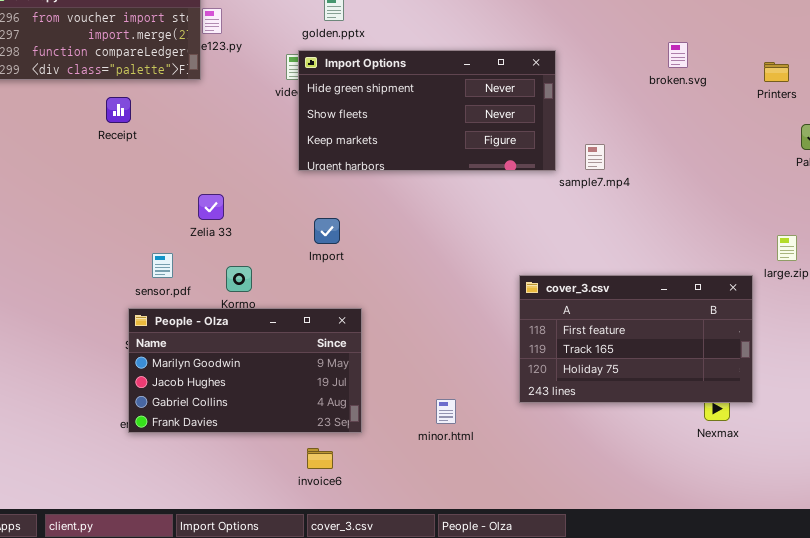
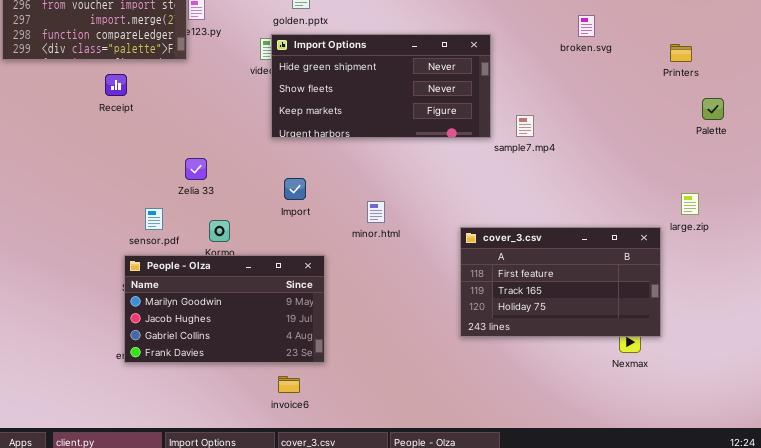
broken.svg: [668,42,688,68] -> [578,15,595,37], moved
minor.html: [436,399,456,424] -> [367,201,385,223], moved

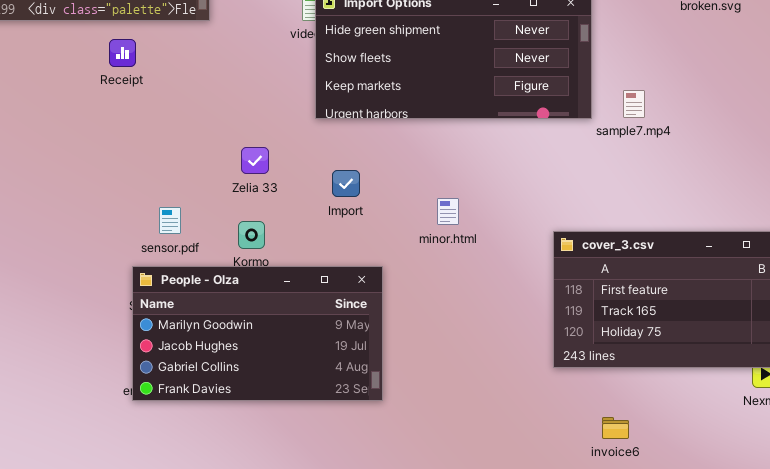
Zelia 33: [185,158,207,180] -> [241,147,269,174], moved
invoice6: [278,376,300,393] -> [602,417,629,439], moved

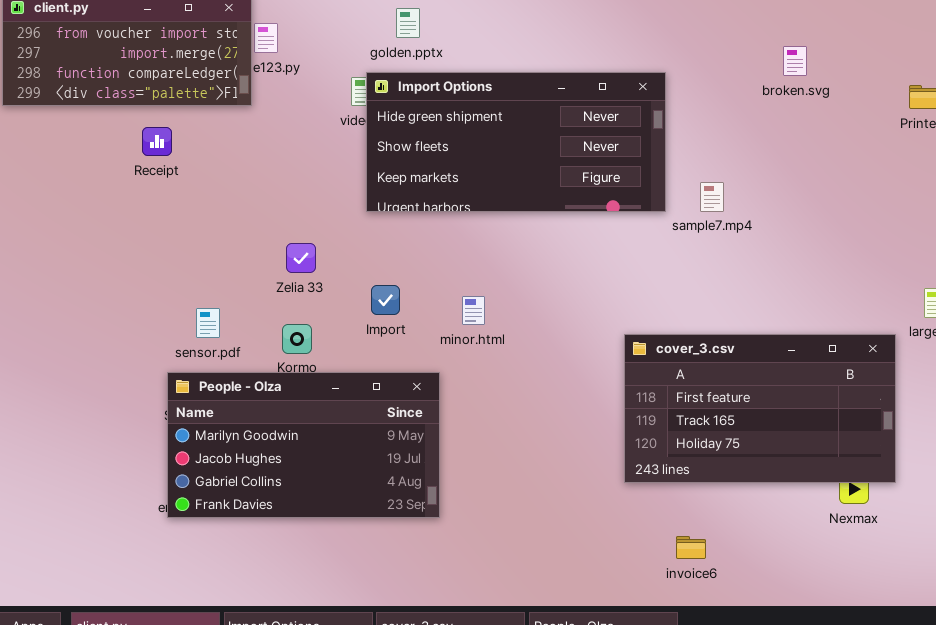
Import: [332,170,360,197] -> [371,285,400,315], moved
minor.html: [437,198,459,225] -> [462,296,485,325], moved

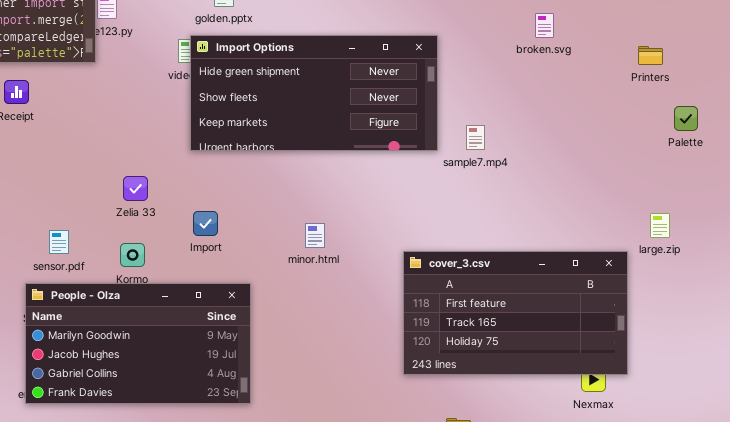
minor.html: [462,296,485,325] -> [305,223,325,248], moved

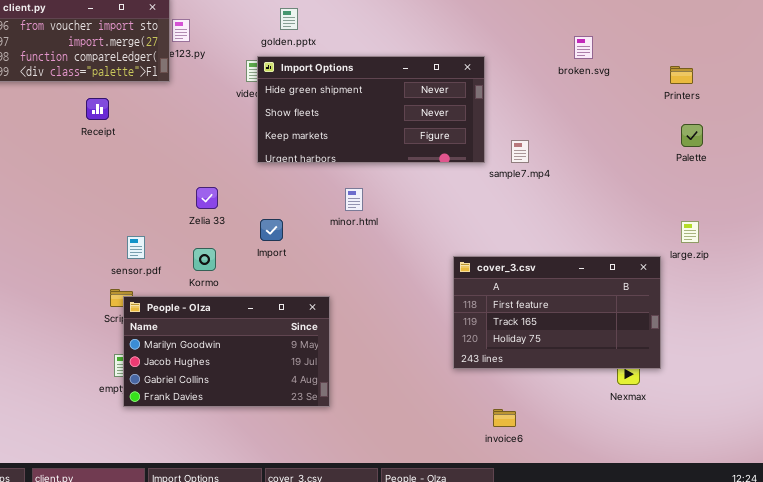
Palette: [674,106,698,131] -> [681,124,703,147], moved
minor.html: [305,223,325,248] -> [345,188,363,211], moved
People - Olza: [25,283,251,404] -> [123,296,330,407], moved

